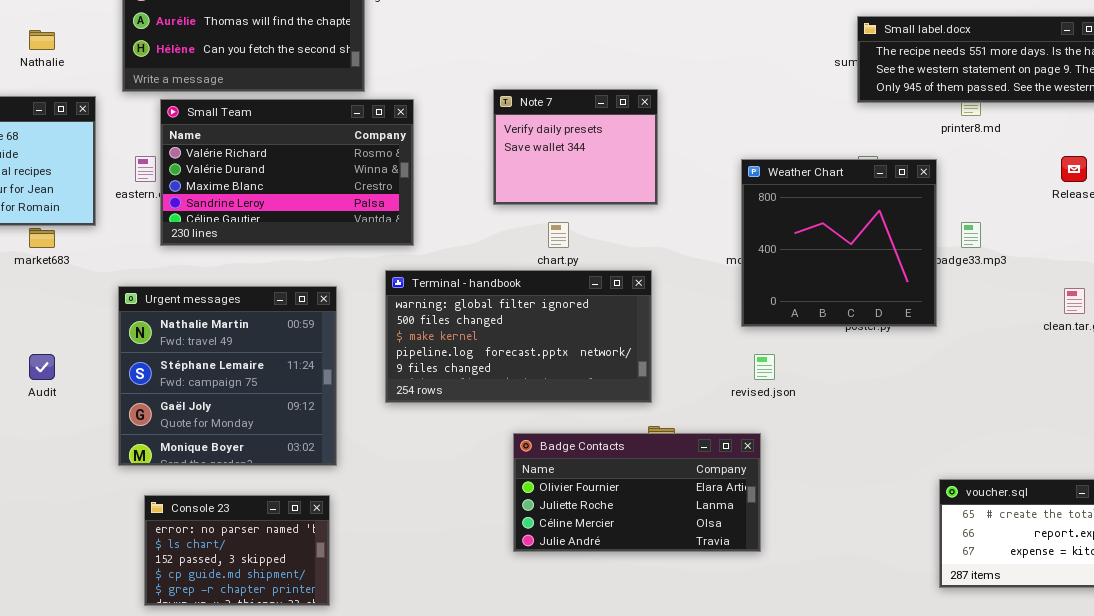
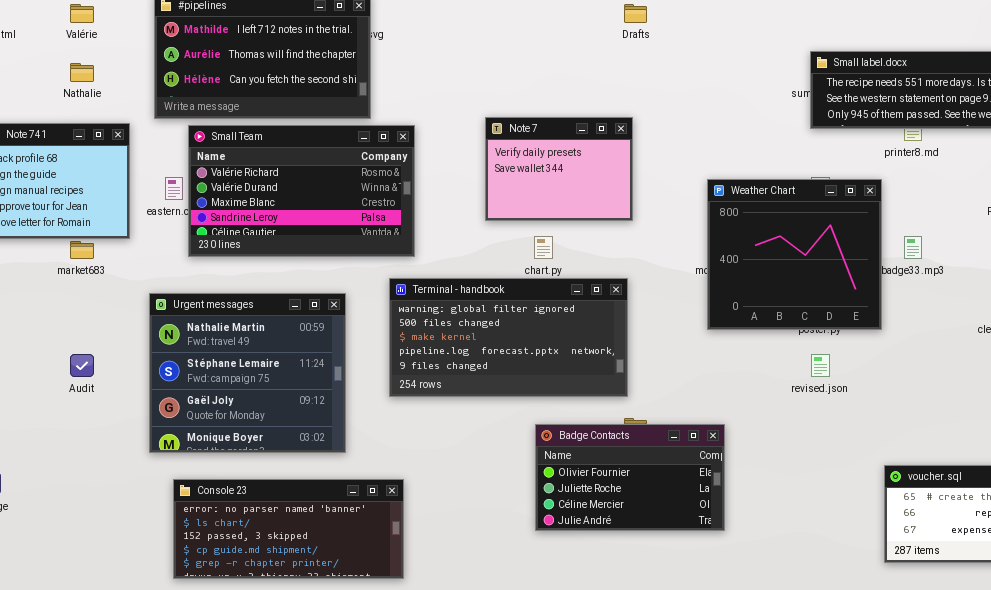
revised.json: [754,354,775,380] -> [811,354,830,377], moved
Badge Contacts: [513,433,761,552] -> [535,424,725,531], resized
Console 23: [144,495,330,606] -> [173,479,404,579], resized

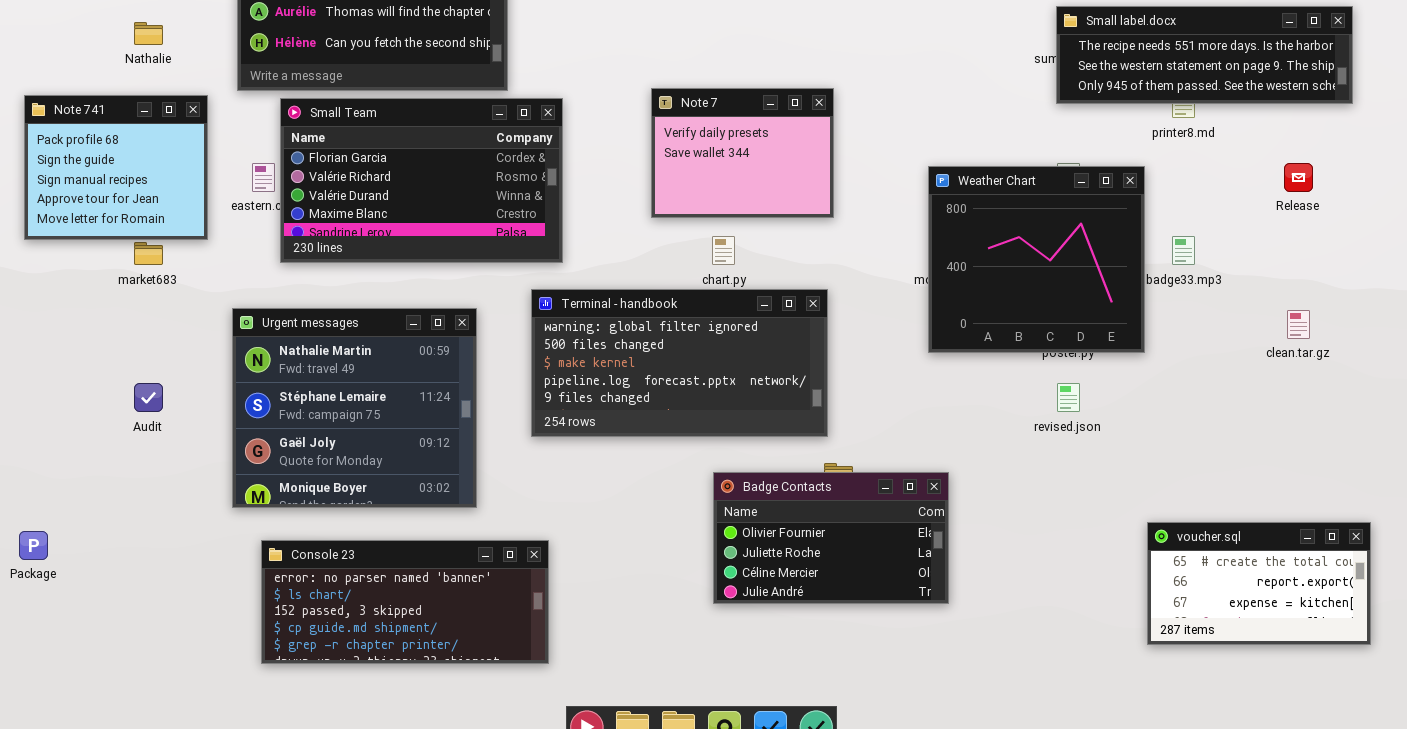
Small Team: [188,125,415,257] -> [280,98,563,263], scrolled up 1 row

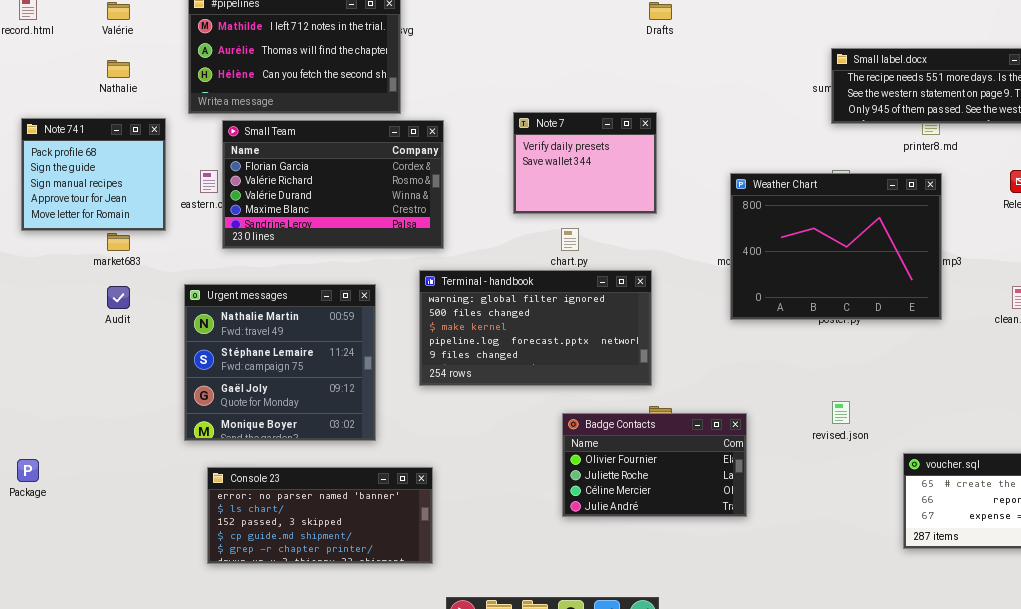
Weather Chart: [928,166,1145,353] -> [730,173,942,320], resized
Audit: [134,383,163,412] -> [107,286,130,309], moved
revised.json: [1057,383,1080,412] -> [832,401,850,424], moved

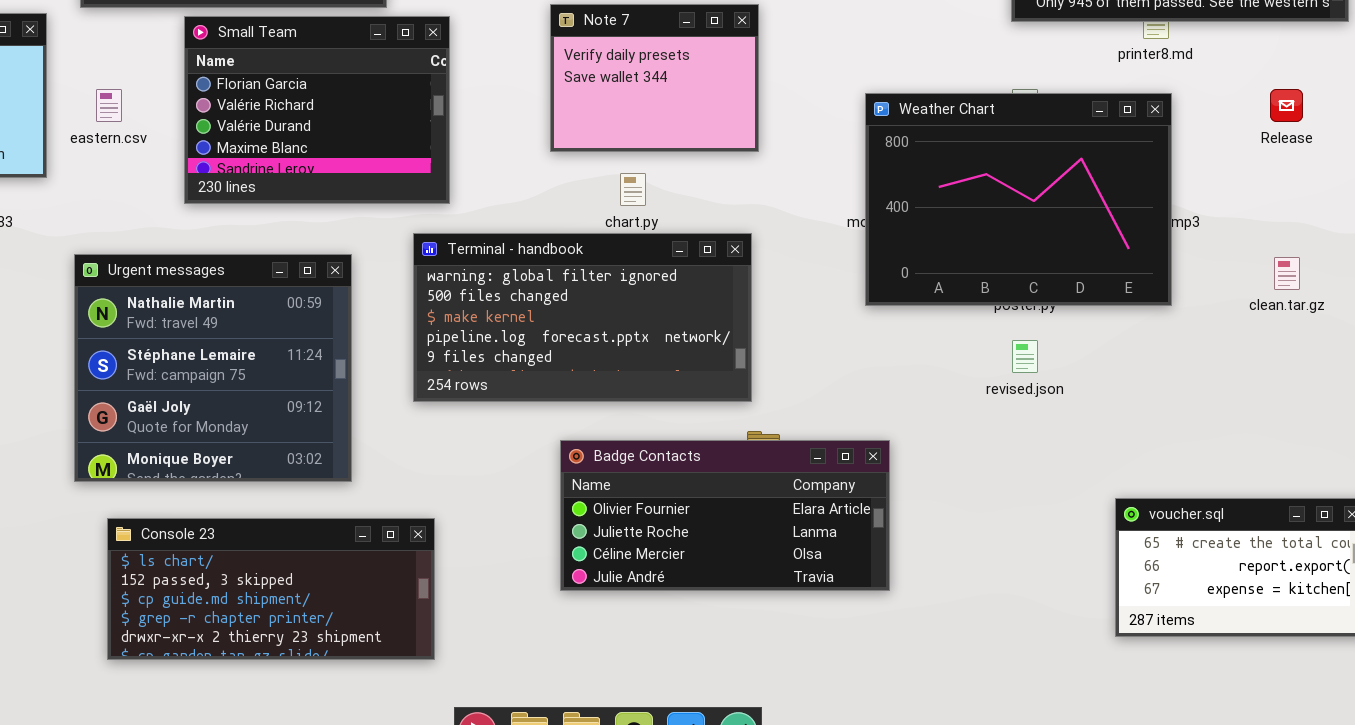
Small Team: [222,120,444,249] -> [184,16,450,204], resized
revised.json: [832,401,850,424] -> [1012,340,1038,373], moved
Badge Contacts: [562,413,747,517] -> [560,440,890,591], resized
Console 23: [207,467,433,564] -> [107,518,435,660], scrolled down 1 row

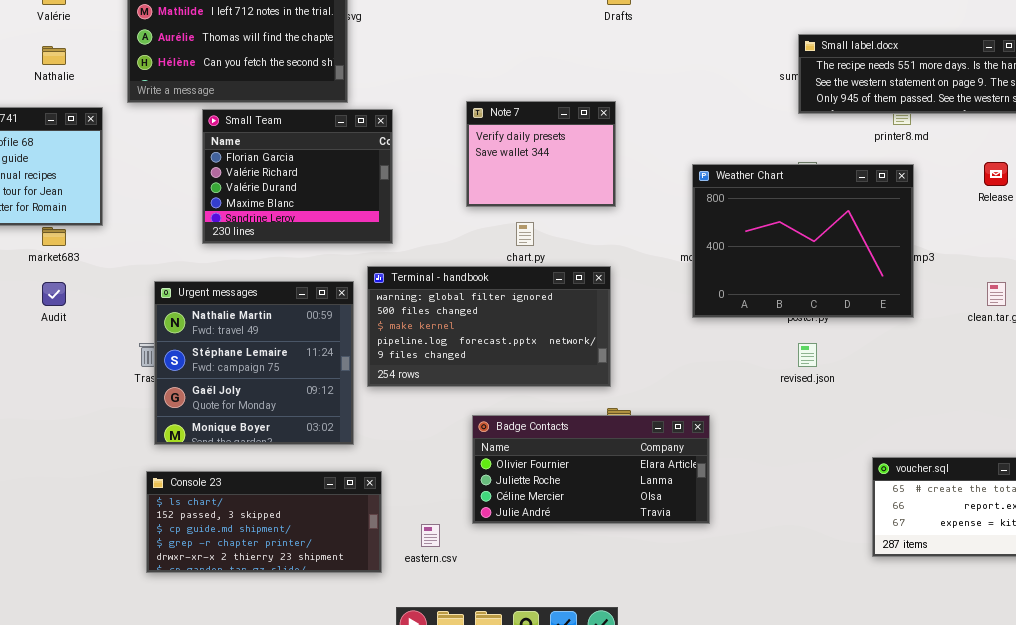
eastern.csv: [96,89,122,122] -> [421,524,440,547], moved
Urgent messages: [74,254,352,482] -> [154,281,354,445], moved

